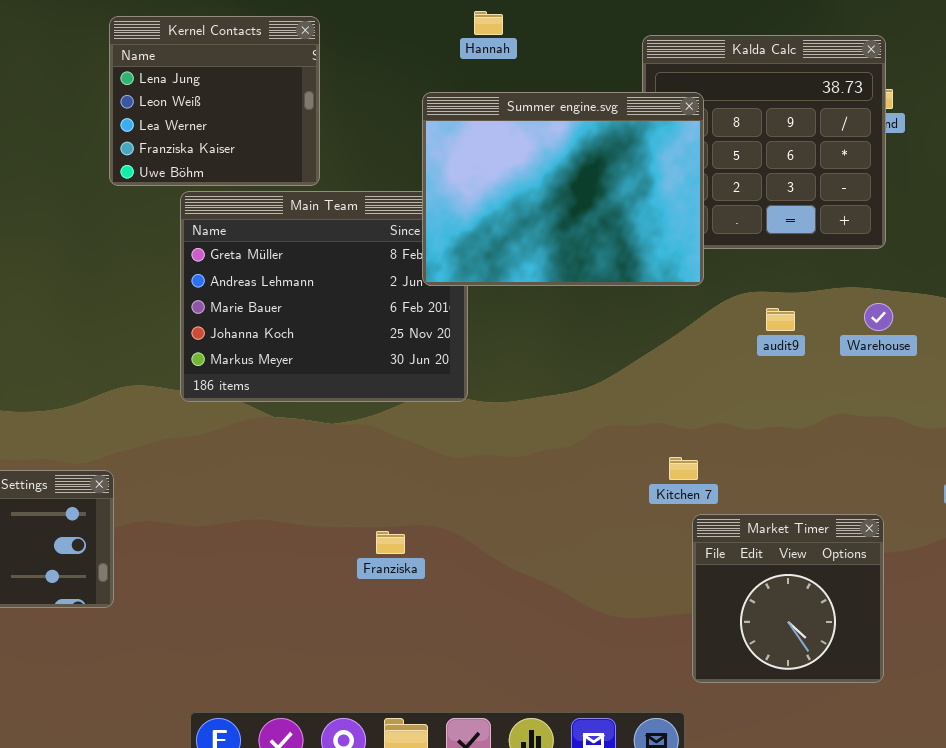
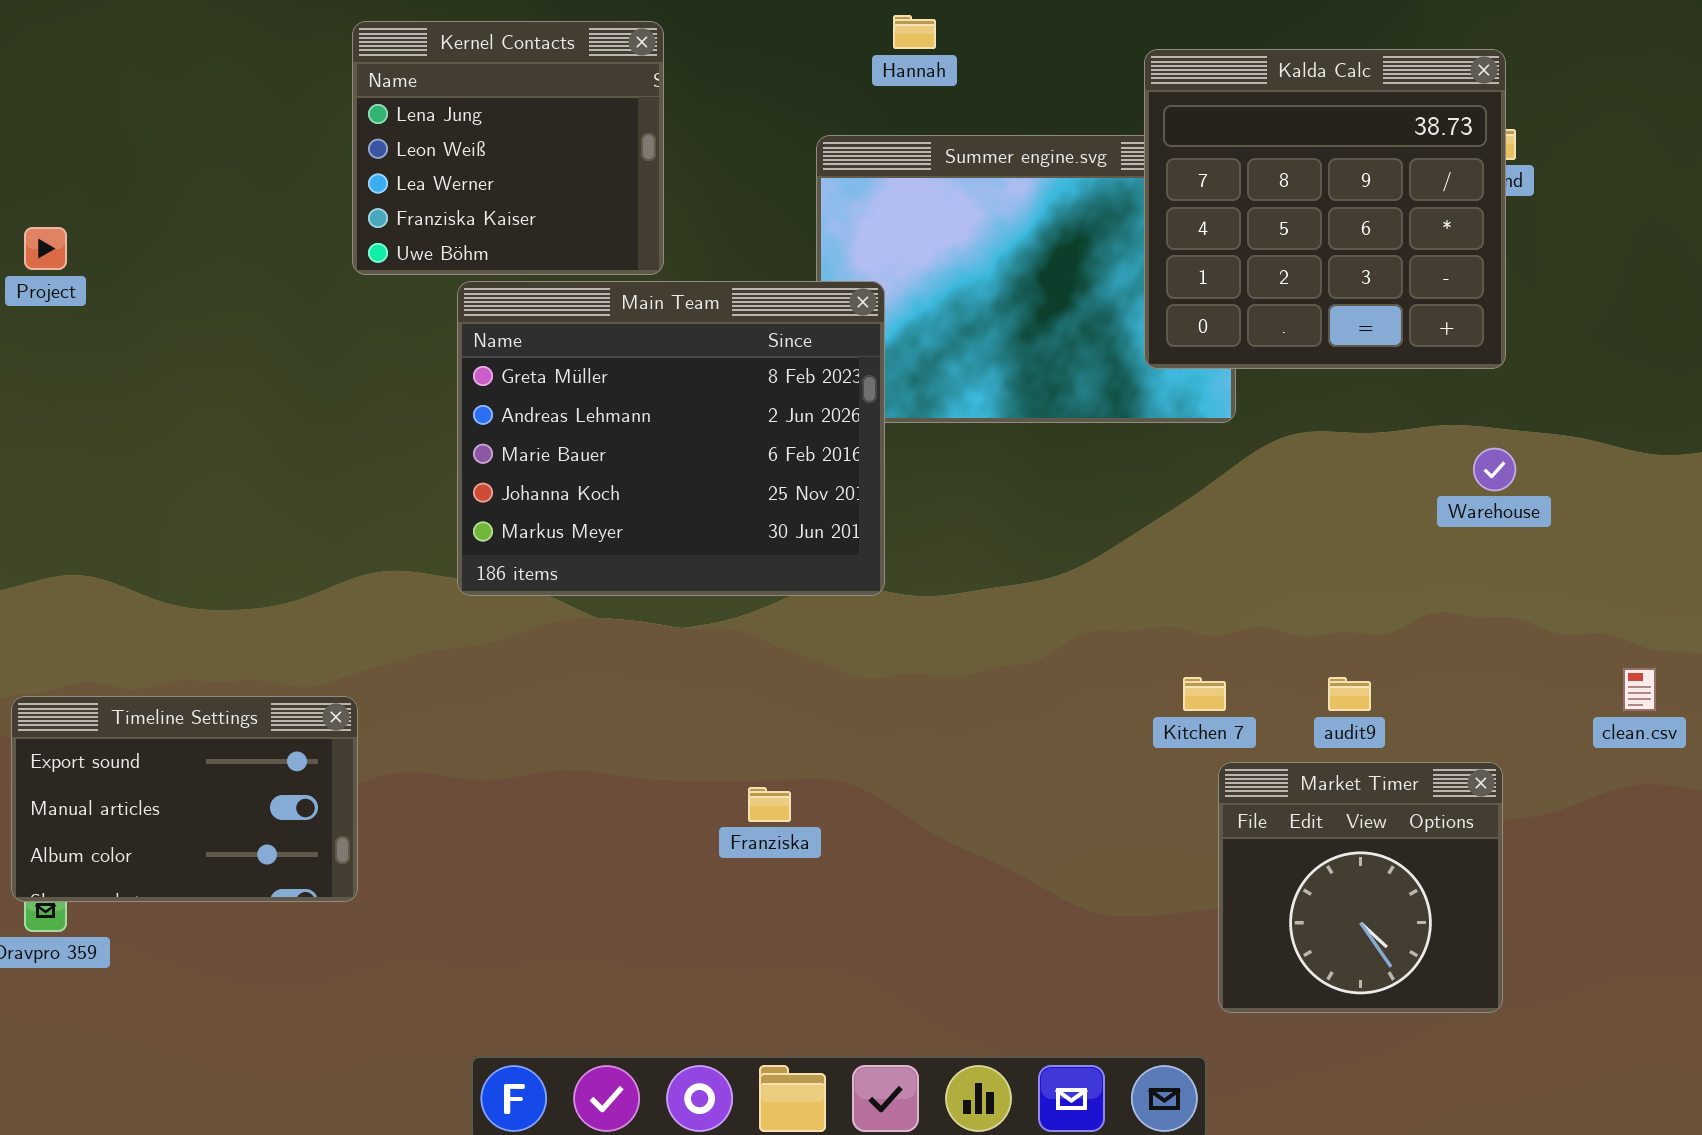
Kalda Calc: [642,35,886,249] -> [1144,49,1506,369], raised
Main Team: [180,191,468,402] -> [457,281,885,596], raised
audit9: [766,308,795,331] -> [1328,677,1371,711], moved

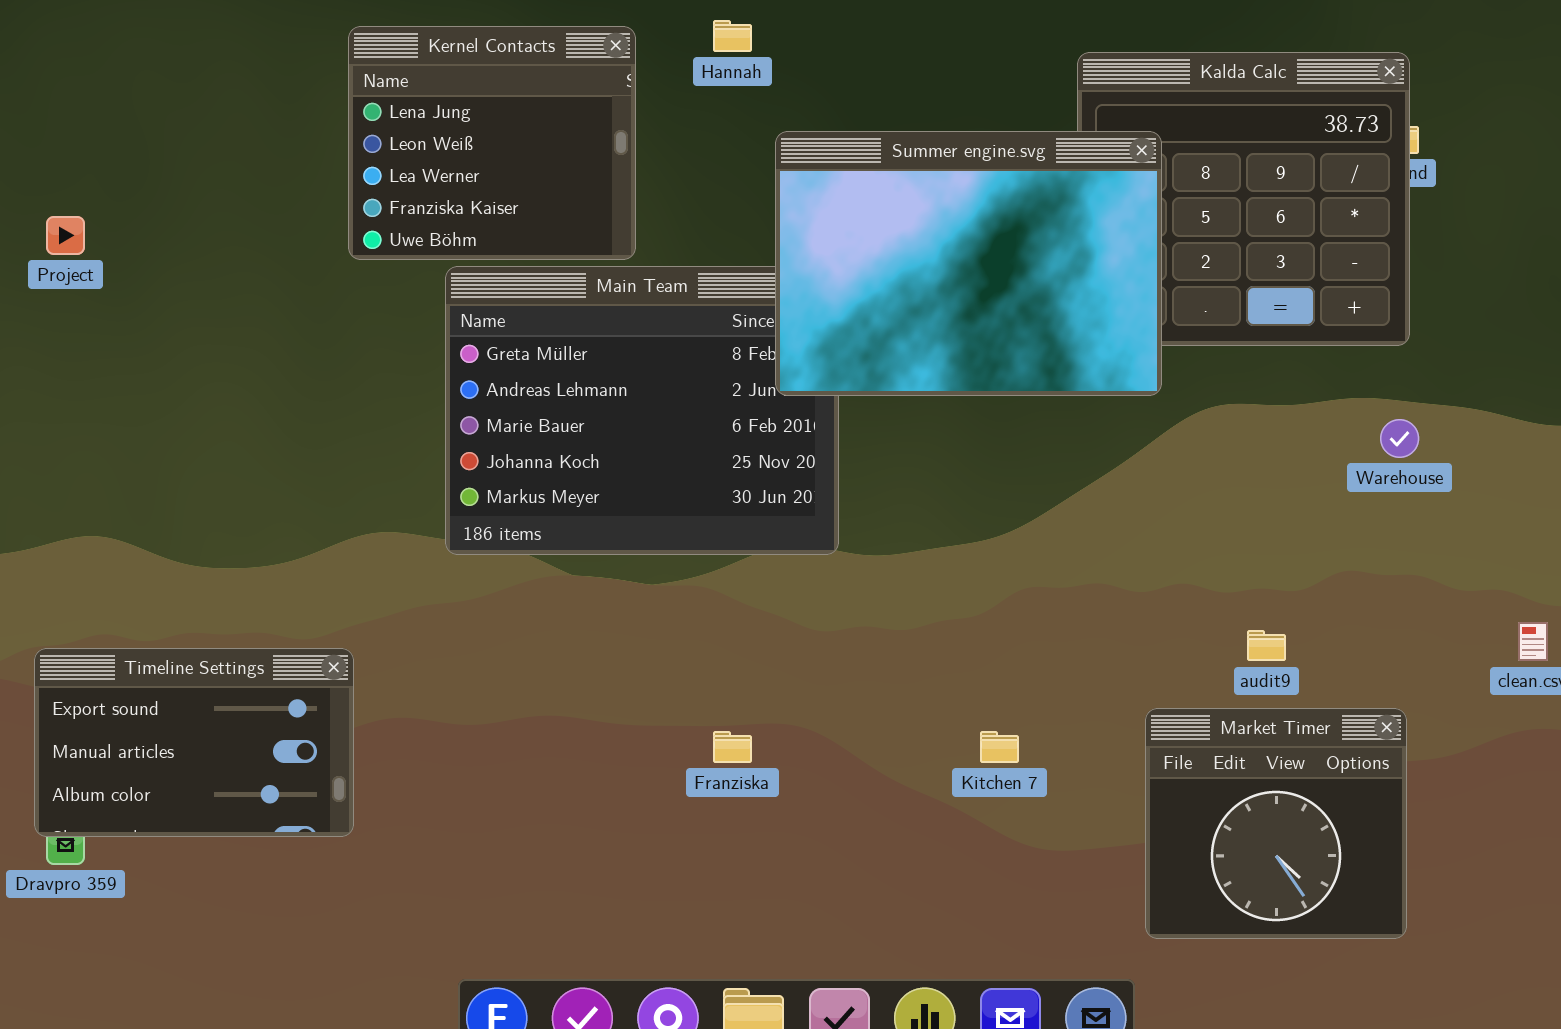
Hannah: [893,15,936,49] -> [713,20,752,52], moved
Summer engine.svg: [816,135,1236,423] -> [775,131,1162,396], raised
Kitchen 7: [1183,677,1226,711] -> [980,731,1019,763], moved

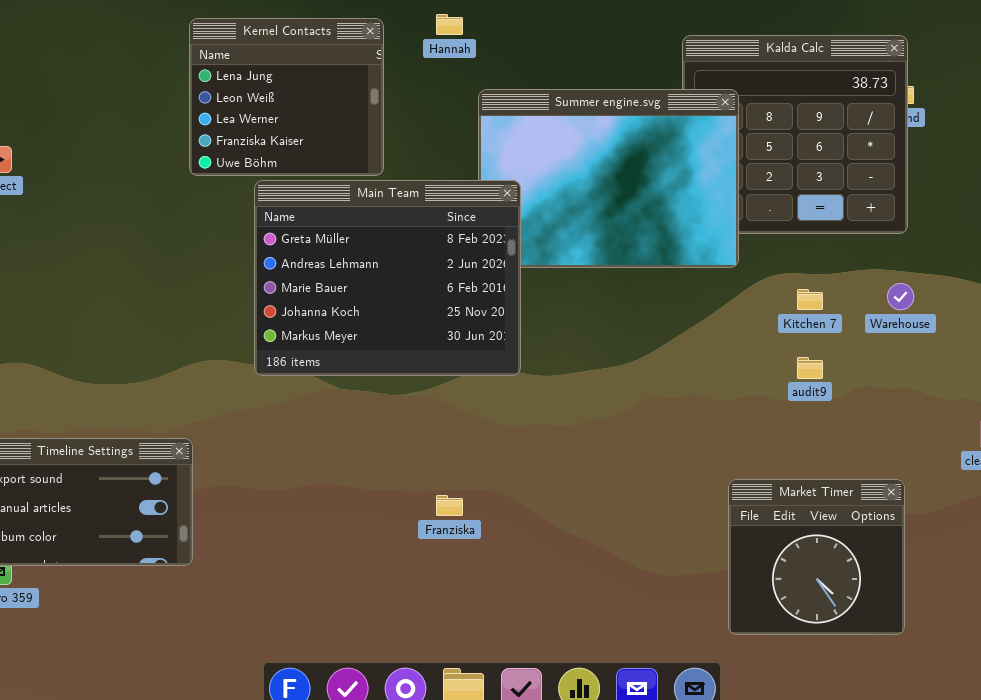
Main Team: [445,266,839,555] -> [254,180,521,376], raised
audit9: [1247,630,1286,661] -> [797,357,823,379], moved
Kitchen 7: [980,731,1019,763] -> [797,289,823,310], moved

